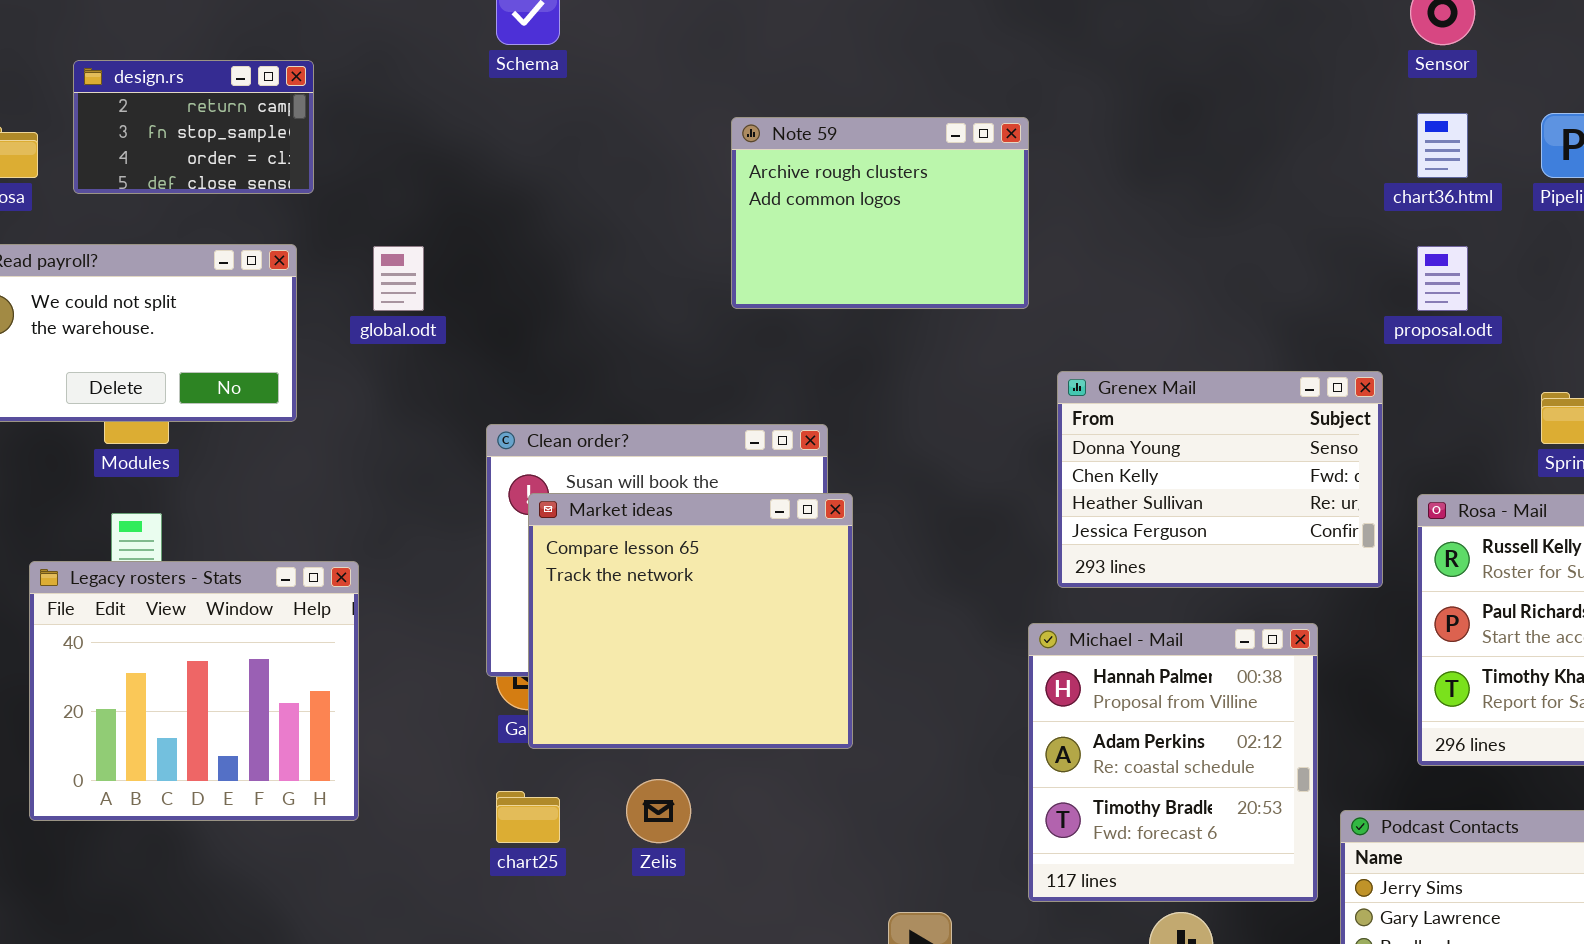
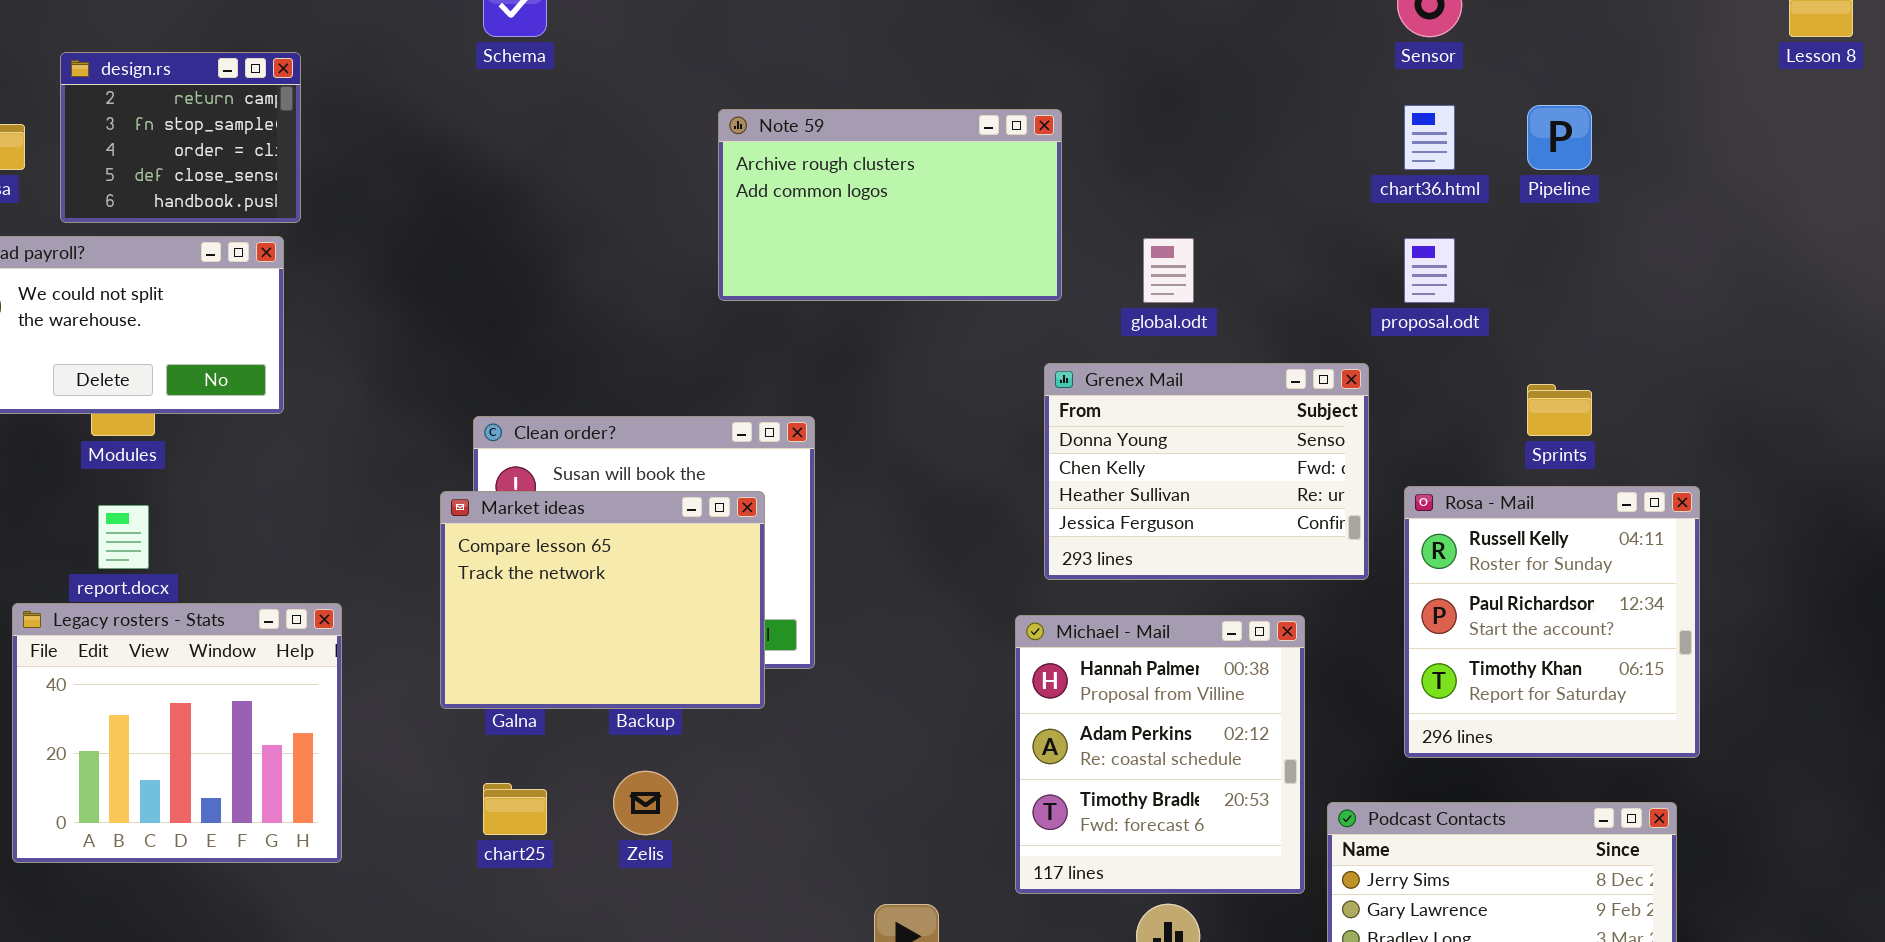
design.rs: [73,60,314,194] -> [60,52,301,223], resized
Note 59: [731,117,1029,309] -> [718,109,1062,301], resized
global.odt: [373,246,424,311] -> [1143,238,1194,303], moved
Market ideas: [528,493,853,749] -> [440,491,765,709], moved, resized
Legacy rosters - Stats: [29,561,359,821] -> [12,603,342,863], moved

